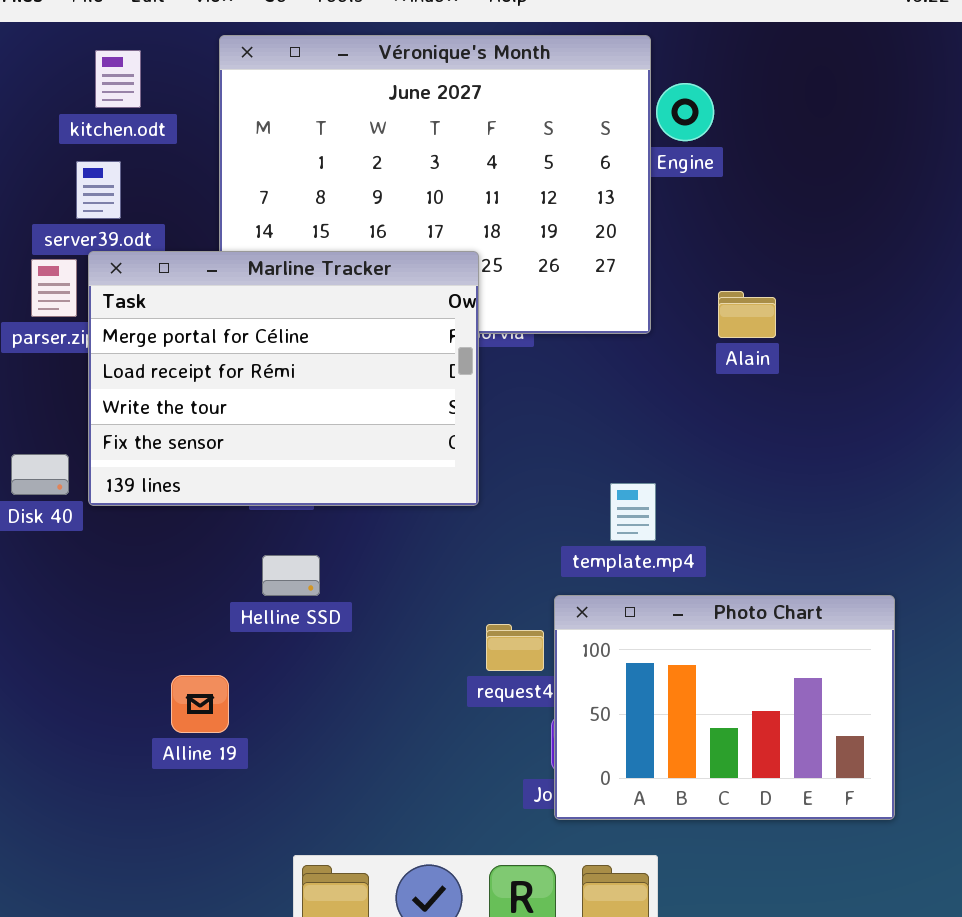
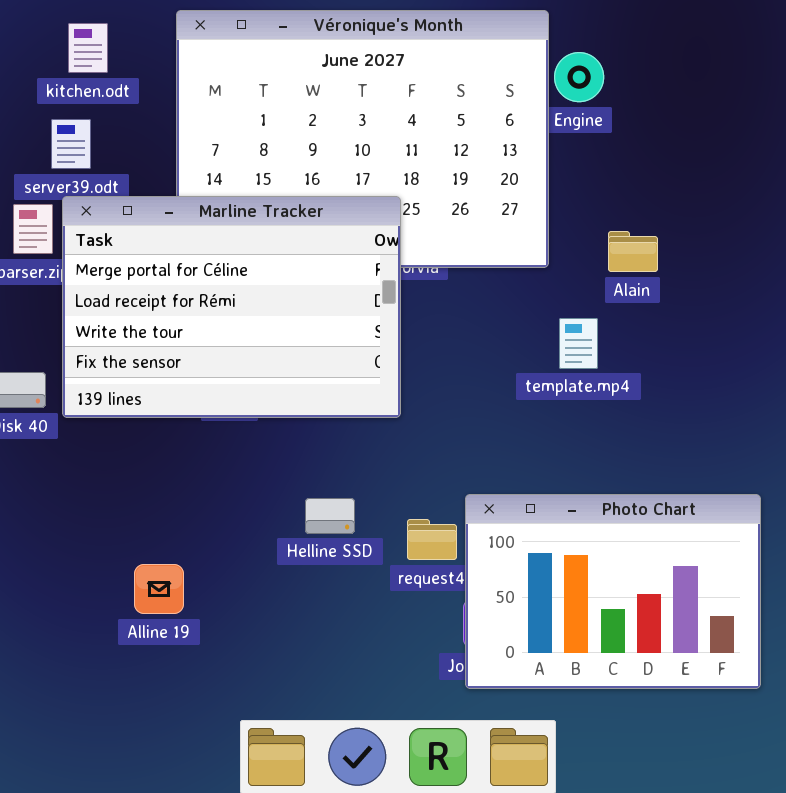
template.mp4: [610,483,656,541] -> [559,318,598,369], moved
Helline SSD: [262,555,320,596] -> [305,498,355,534], moved

